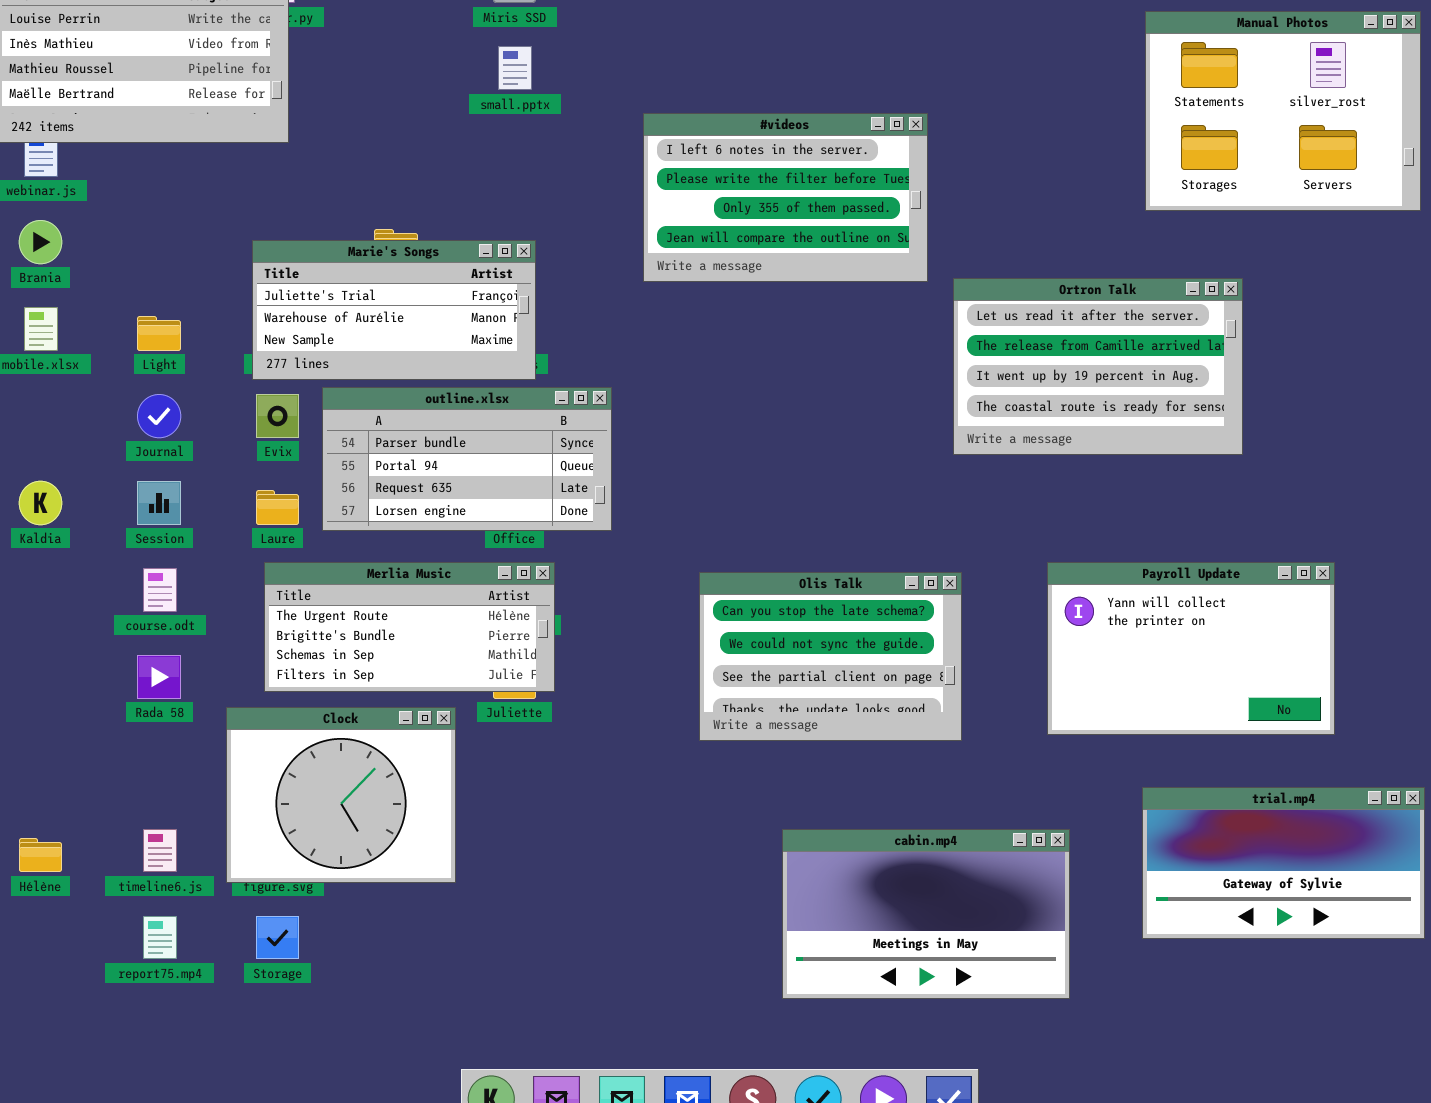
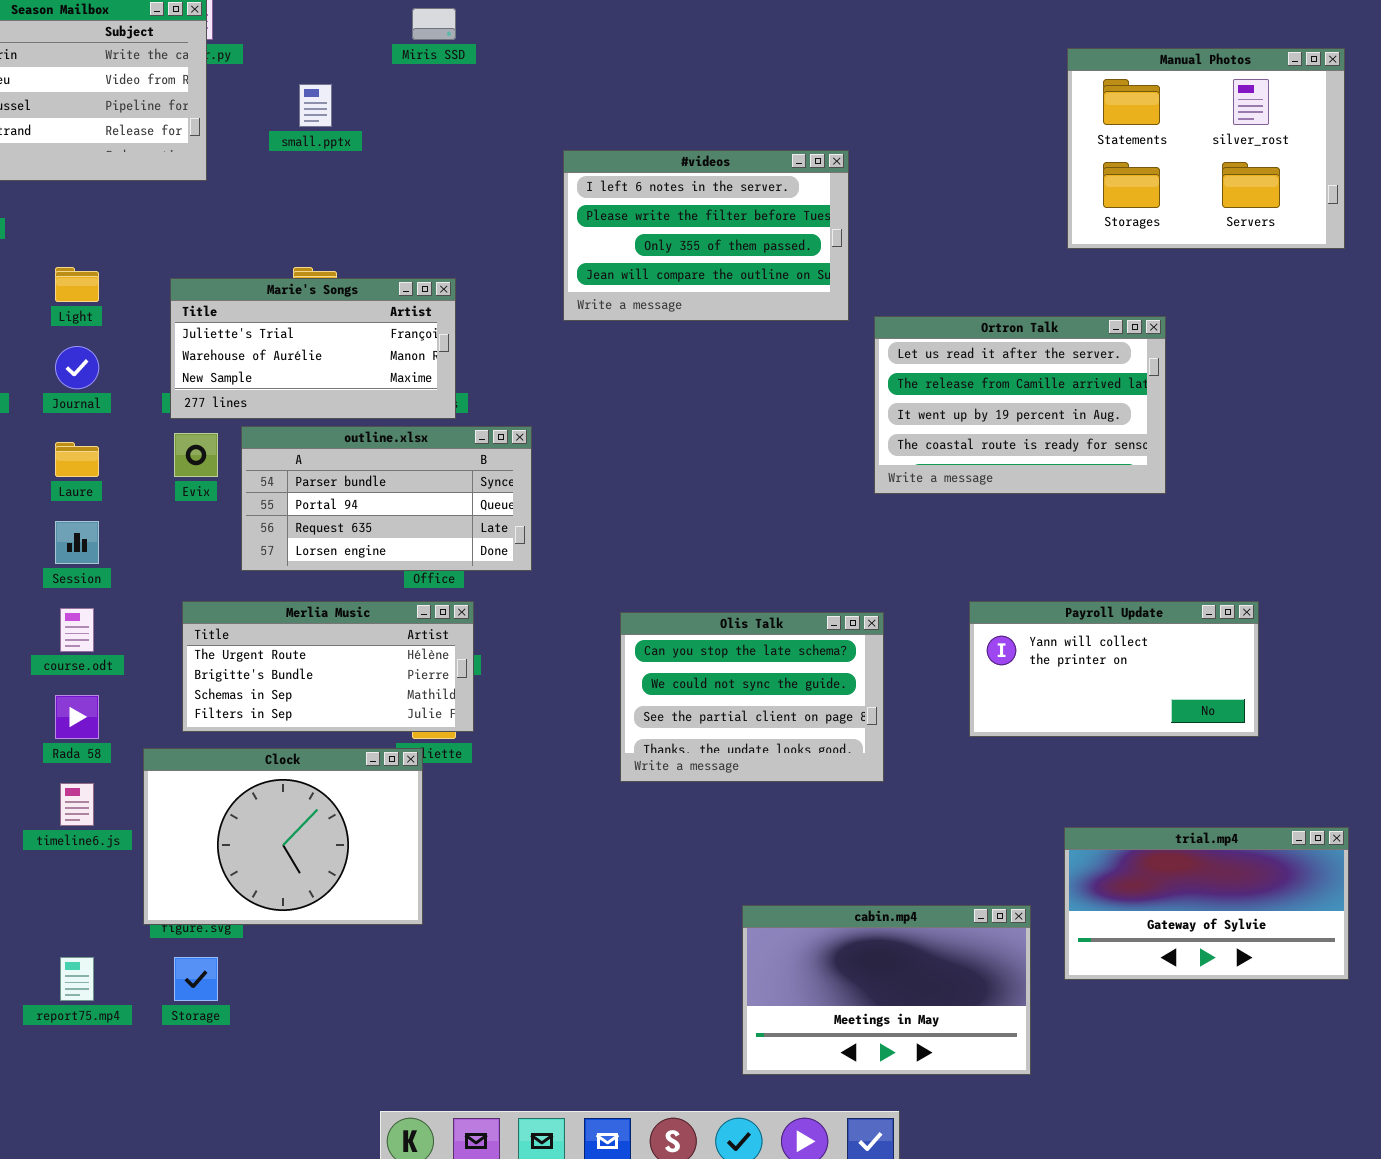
small.pptx: [498,46,532,90] -> [299,84,332,127], moved
Light: [137,316,181,351] -> [55,267,99,302], moved
Journal: [137,394,181,438] -> [55,346,99,389], moved
Laure: [256,490,299,525] -> [55,442,99,477], moved
Payroll Update: [1047,562,1335,735] -> [969,601,1259,737], resized
Clock: [226,707,456,883] -> [143,748,423,925], resized
timeline6.js: [143,829,177,872] -> [60,783,94,826], moved
cabin.mp4: [782,829,1070,999] -> [742,905,1031,1075], moved

